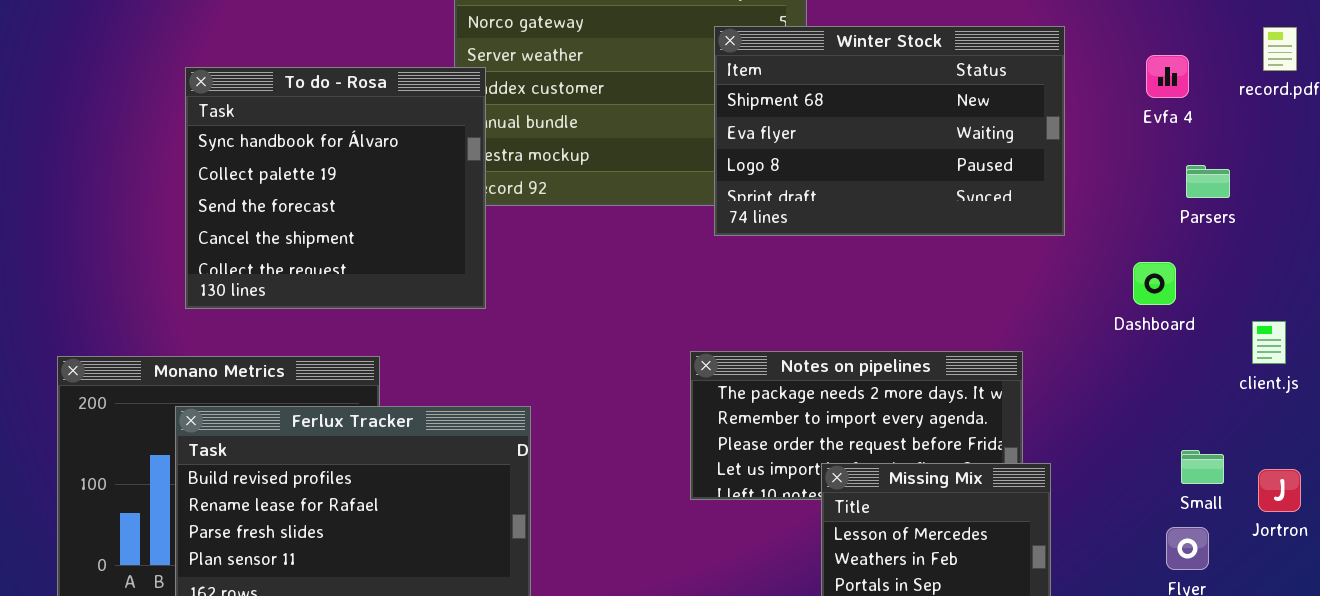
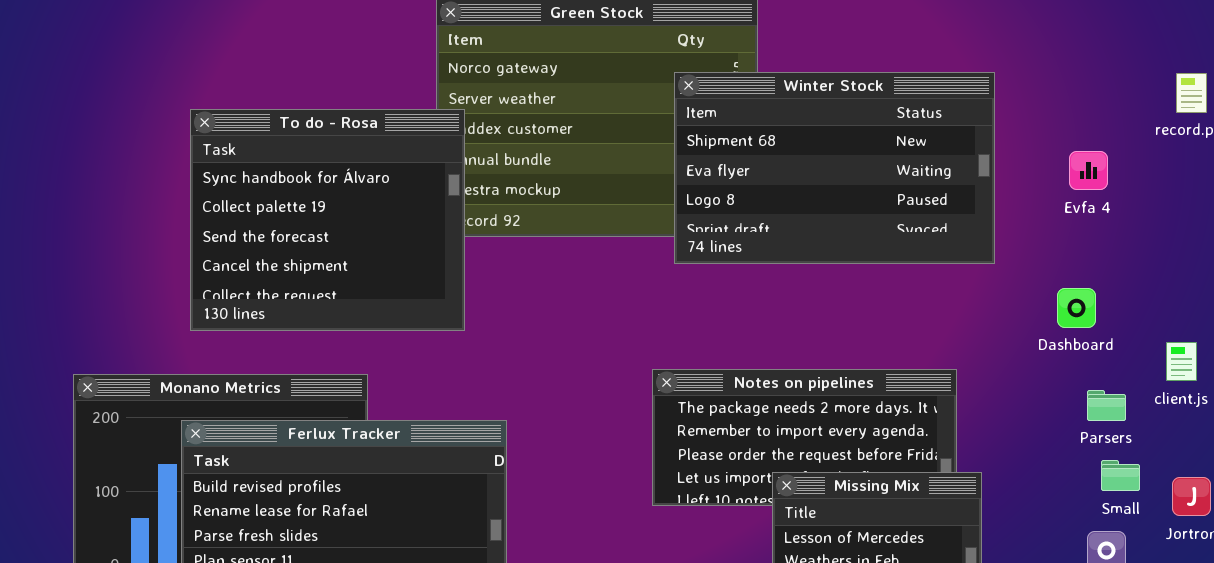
Evfa 4: [1146,55,1189,98] -> [1069,151,1108,190], moved
Parsers: [1186,165,1230,198] -> [1087,390,1126,421], moved

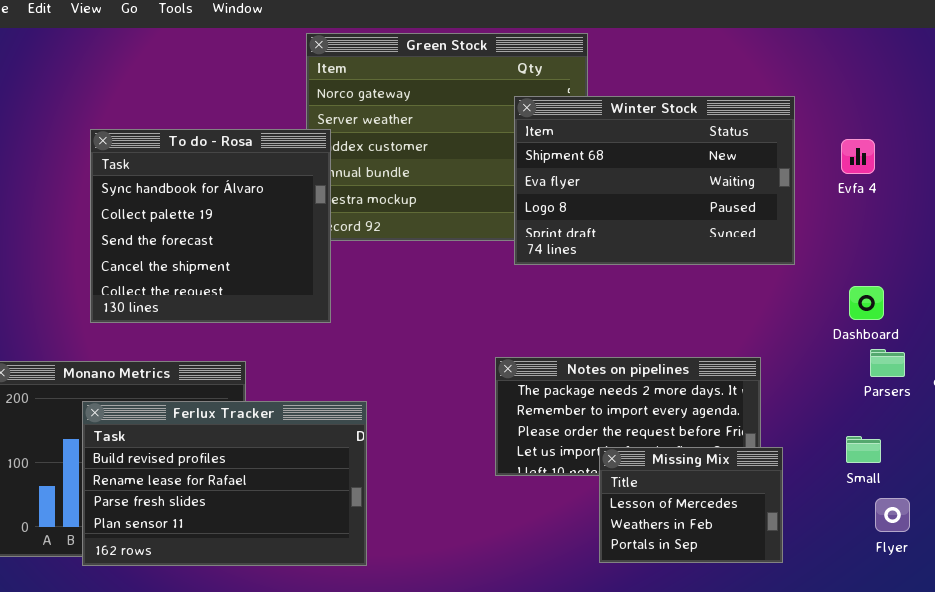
Evfa 4: [1069,151,1108,190] -> [841,139,875,174], moved
Parsers: [1087,390,1126,421] -> [870,349,905,377], moved
Small: [1101,460,1140,491] -> [846,436,881,463], moved

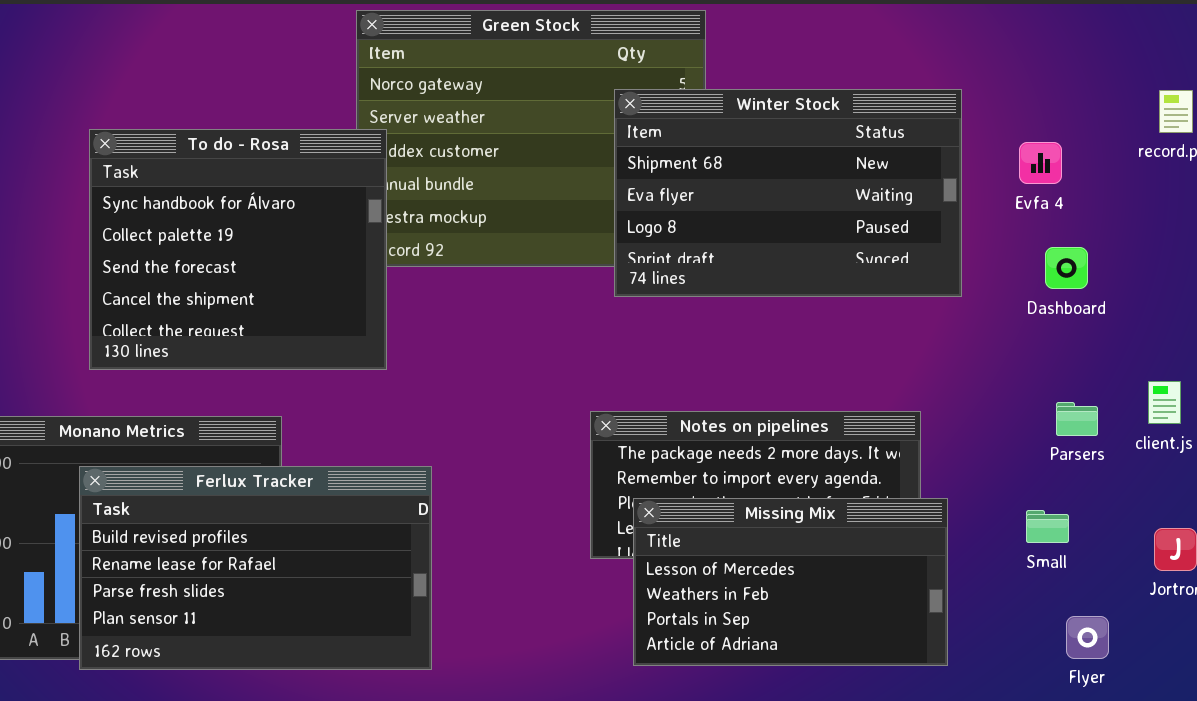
Dashboard: [849,286,884,320] -> [1045,247,1088,289], moved
Missing Mix: [599,447,783,563] -> [633,498,948,666], resized
Flyer: [875,498,910,532] -> [1066,616,1109,659], moved

